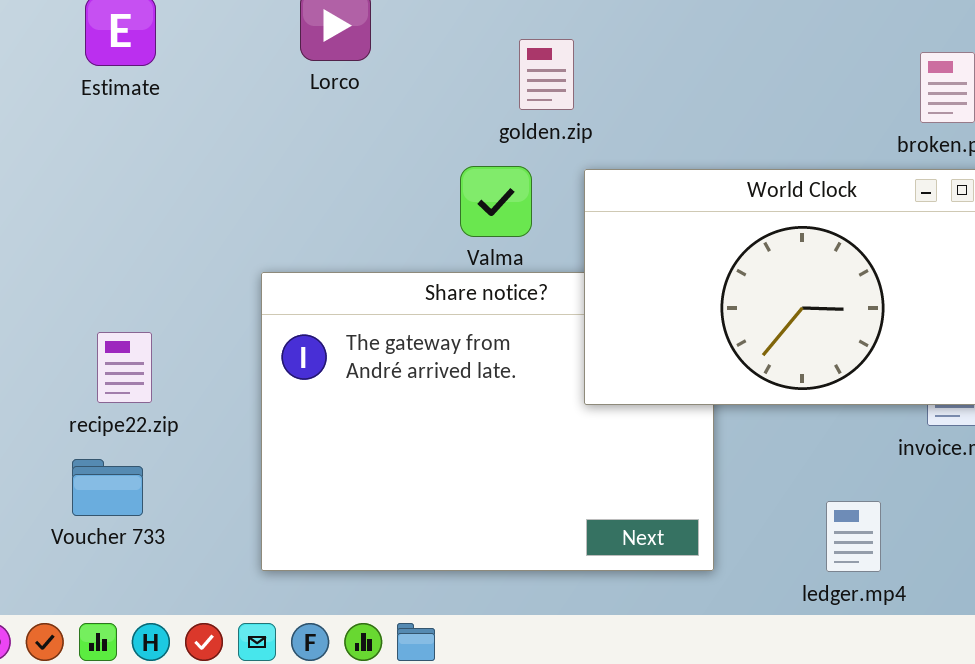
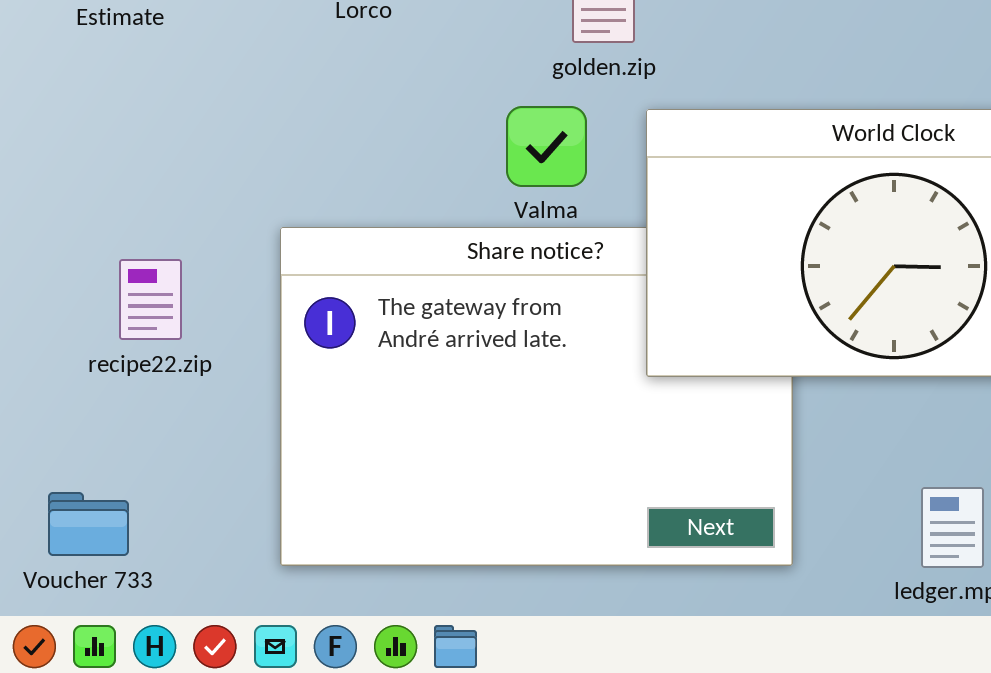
recipe22.zip: [97,332,152,403] -> [119,259,182,340], moved
Voucher 733: [72,459,143,516] -> [48,492,129,556], moved

